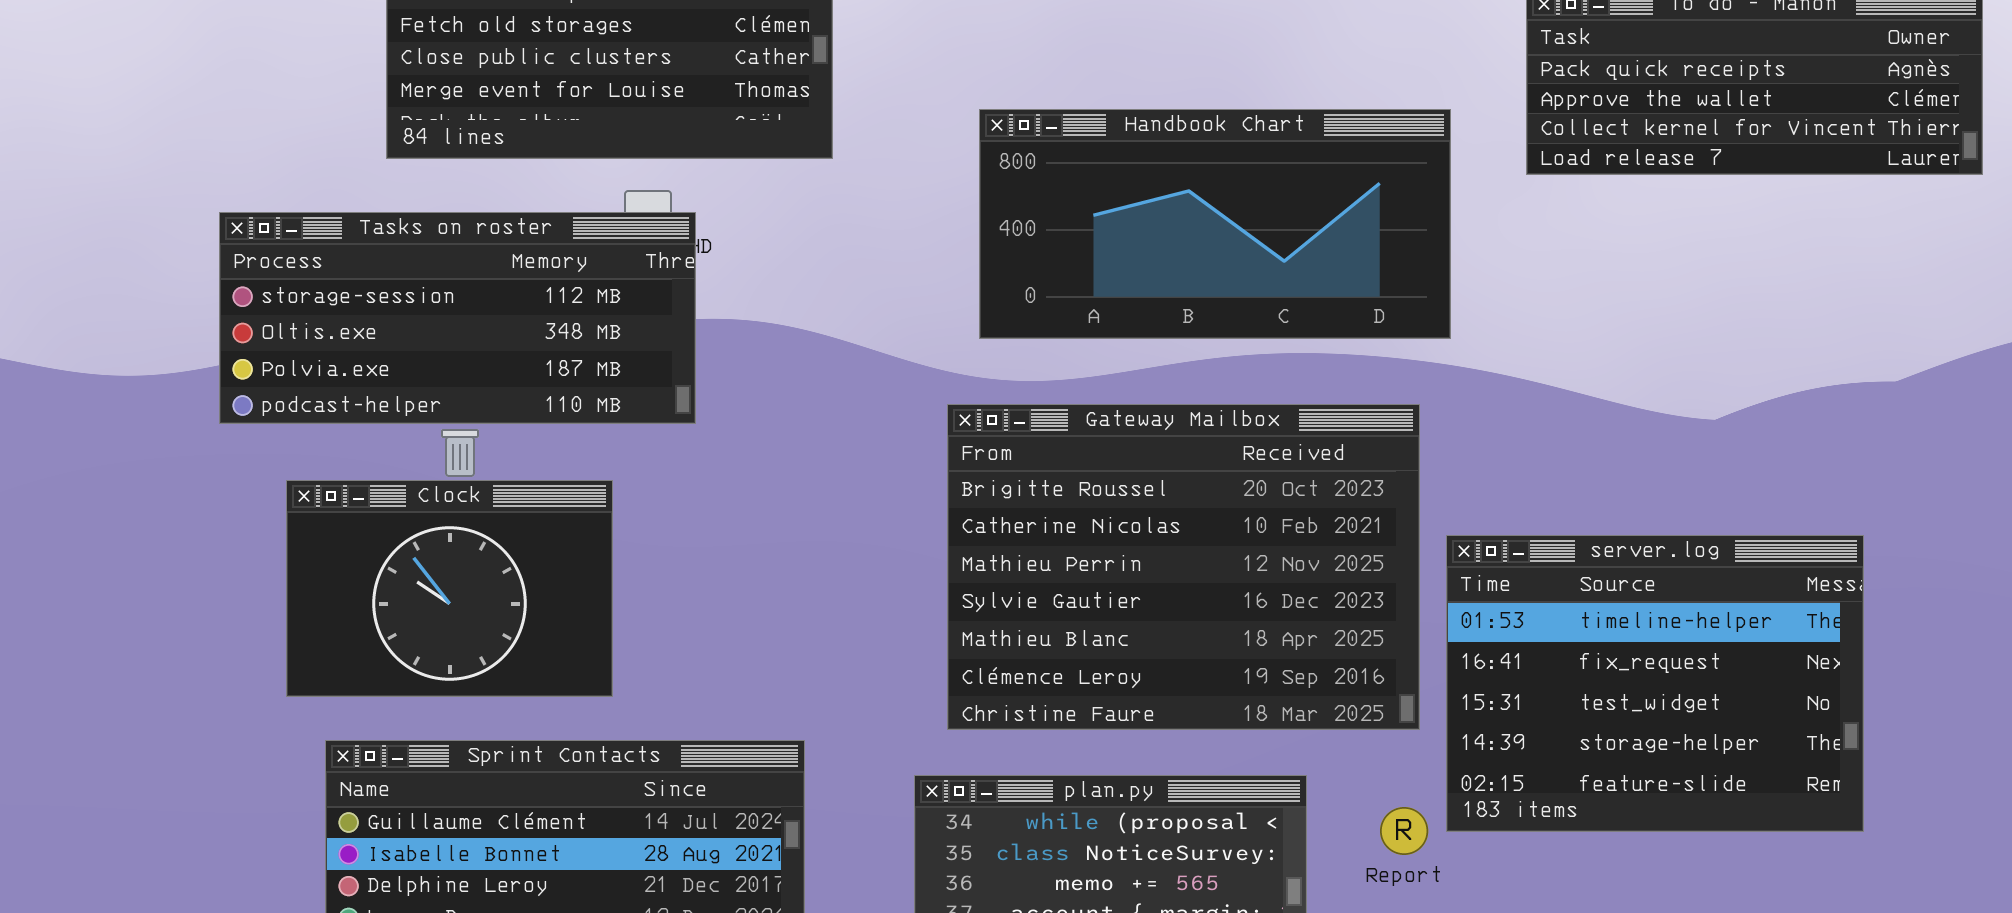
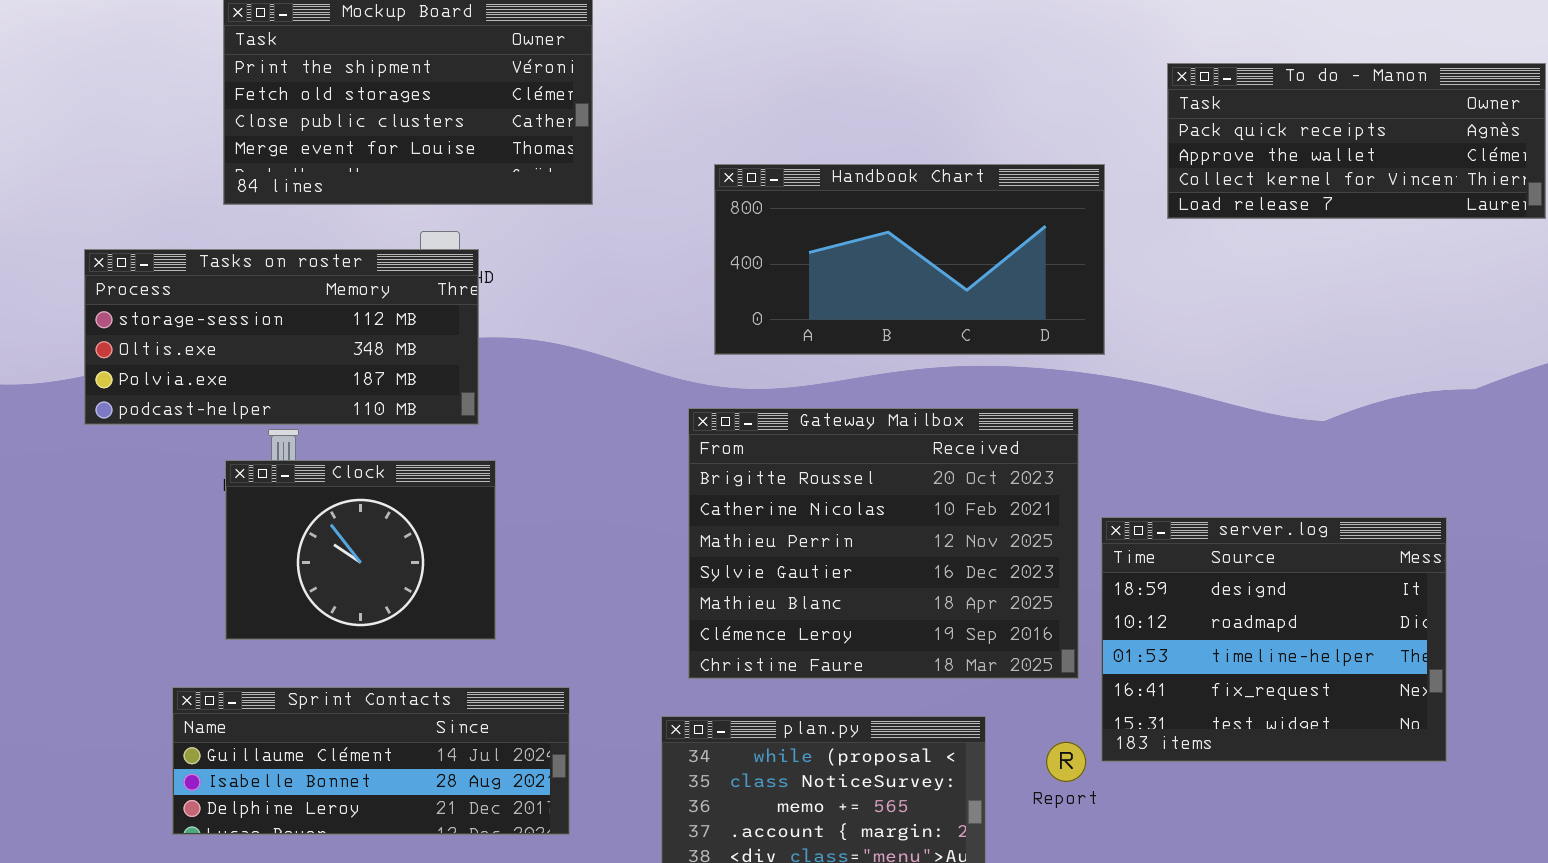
Clock: [286,480,613,697] -> [225,460,496,640], moved
server.log: [1446,535,1864,832] -> [1101,517,1447,762], scrolled up 2 rows

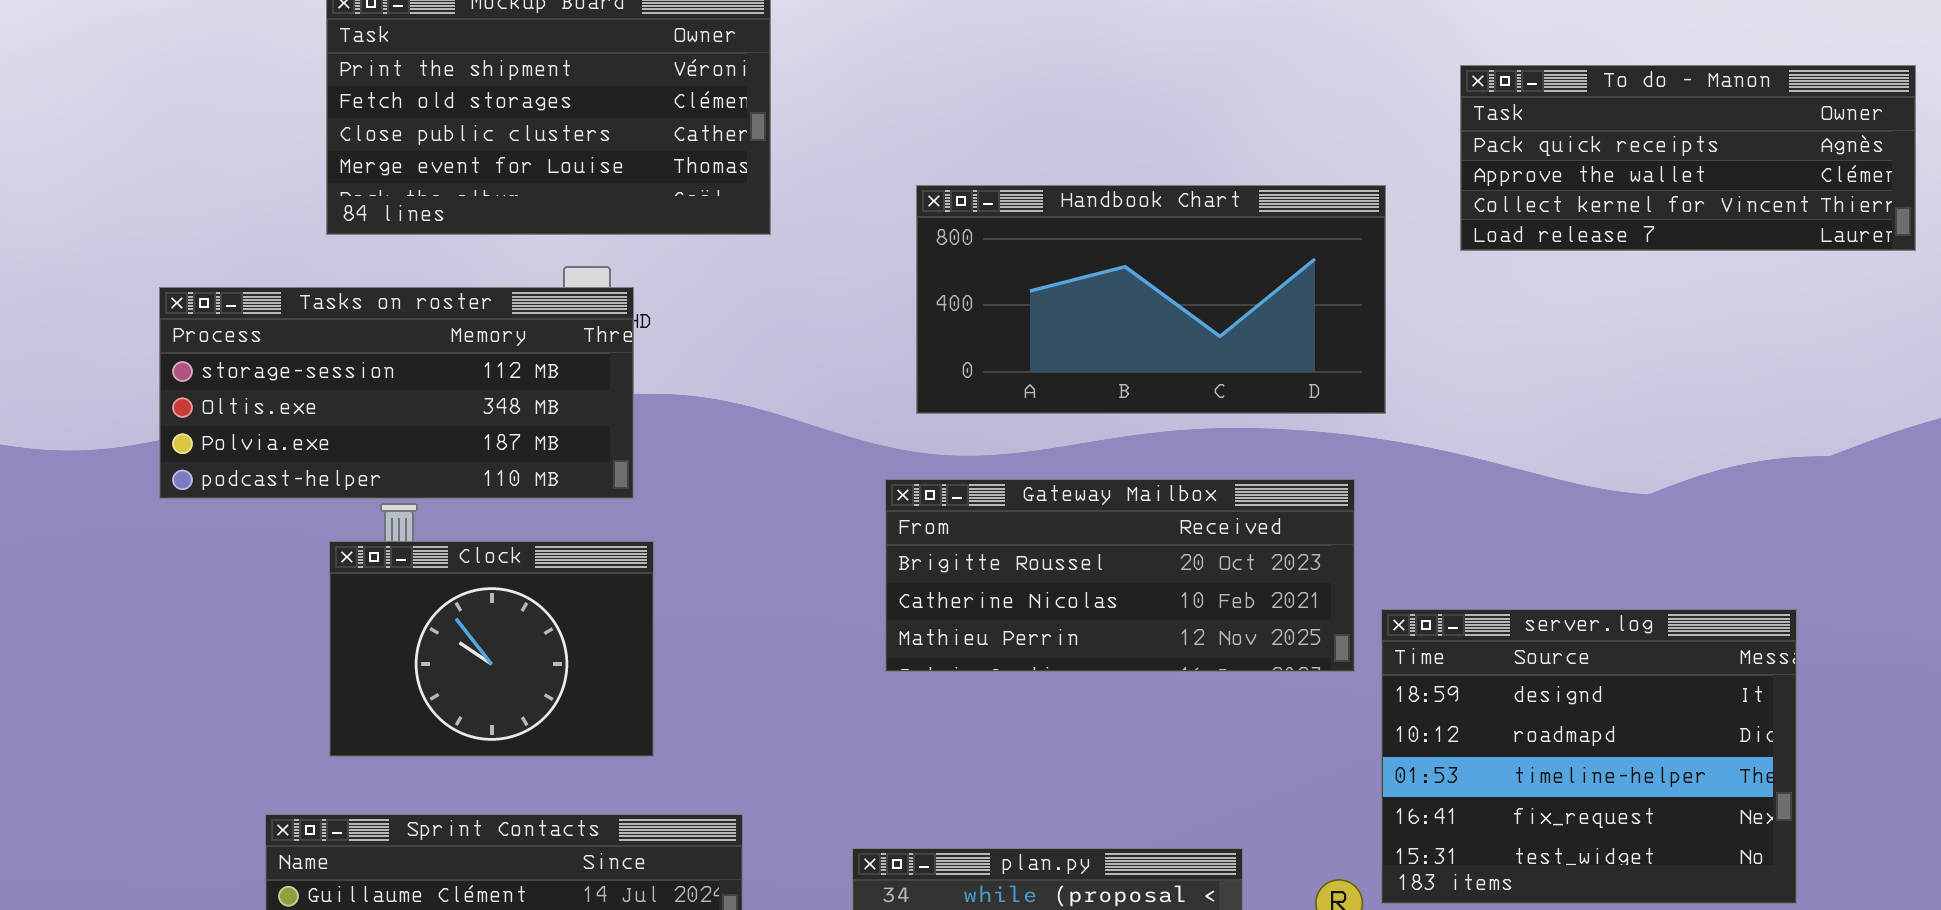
Gateway Mailbox: [688,408,1079,679] -> [885,479,1355,672], resized

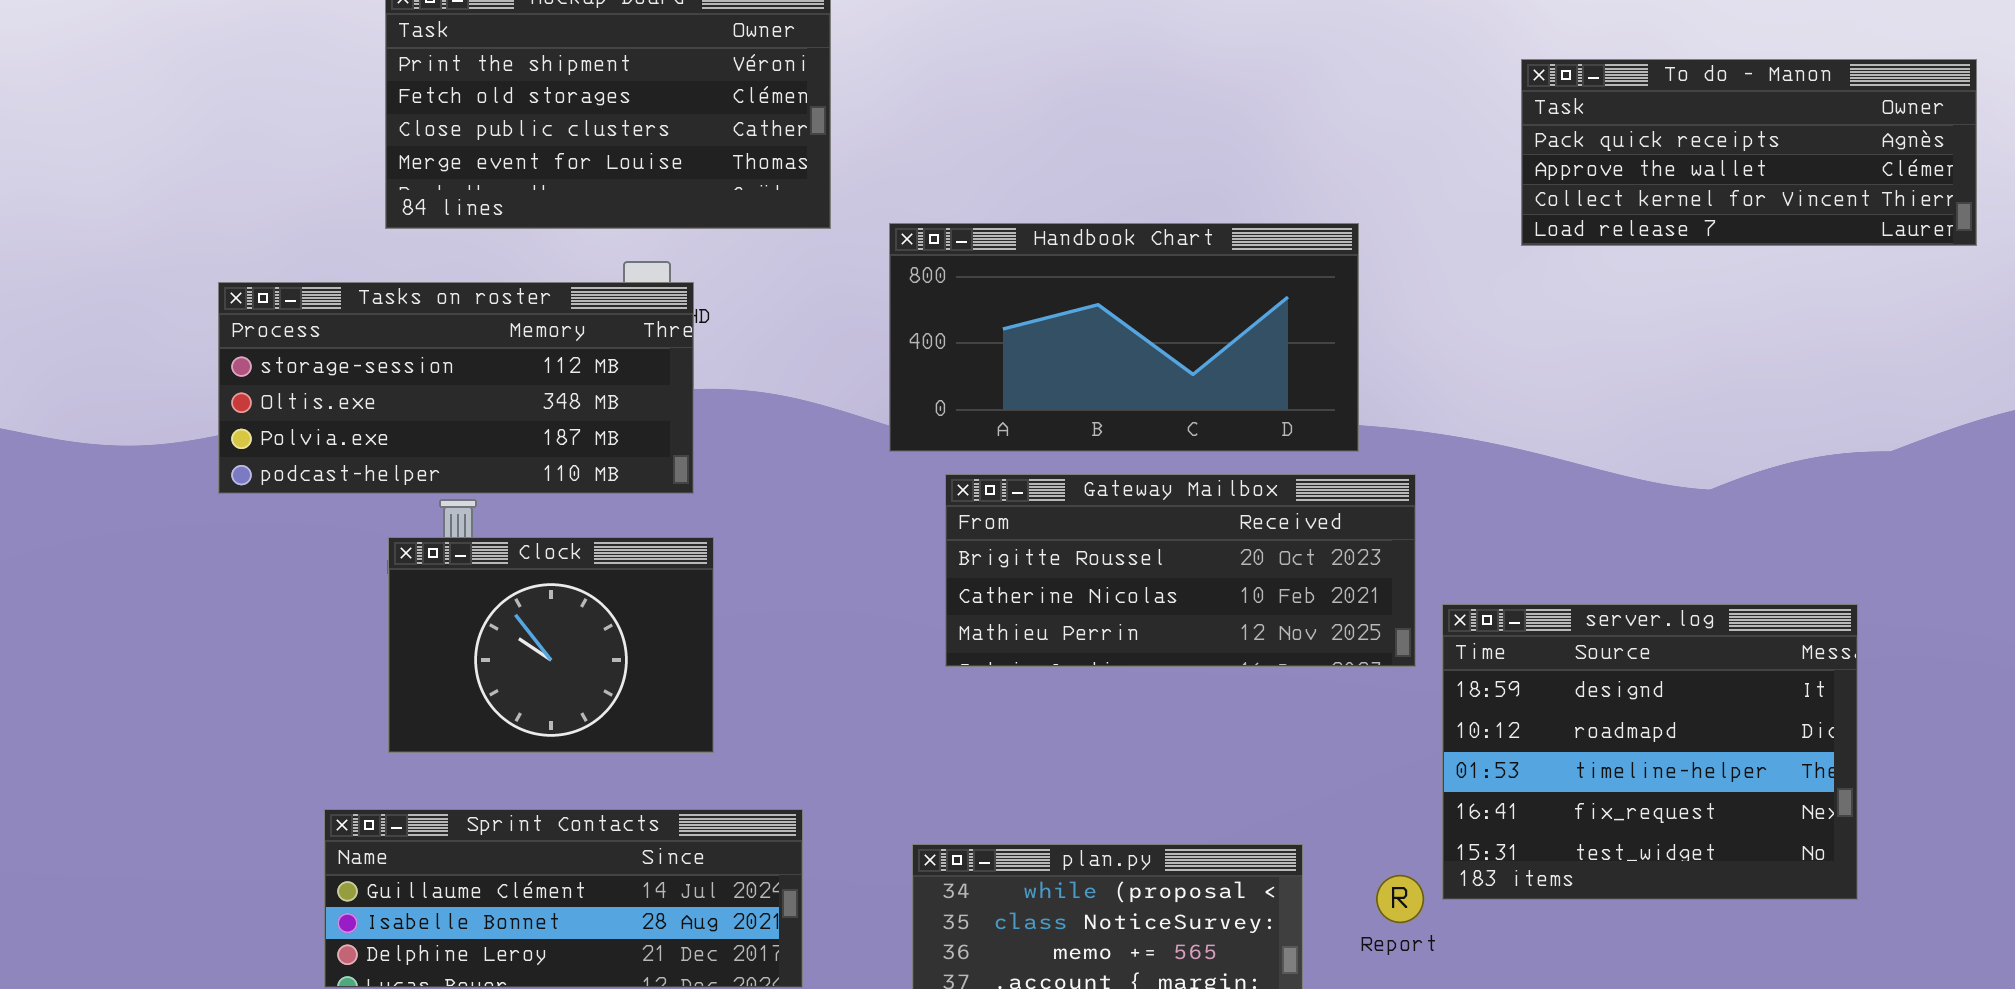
Handbook Chart: [916,185,1386,414] -> [889,223,1359,452], moved

